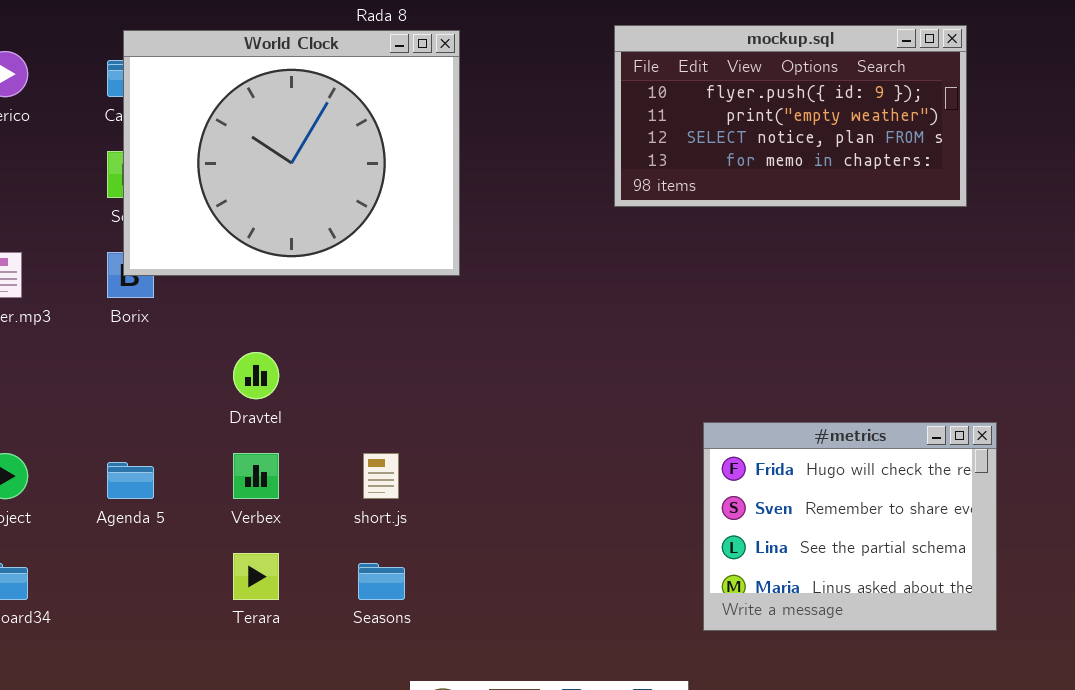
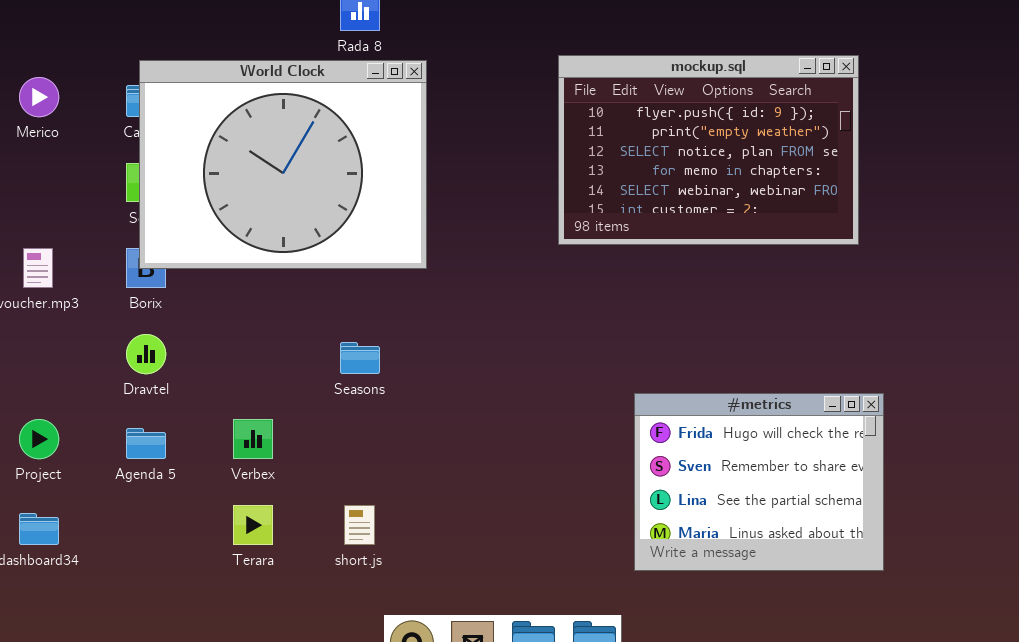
mockup.sql: [614,25,967,207] -> [558,55,859,245], resized
Dravtel: [233,352,279,399] -> [126,334,166,374], moved
short.js: [363,453,399,499] -> [344,505,375,545], moved
Seasons: [358,563,405,600] -> [340,342,380,374], moved

